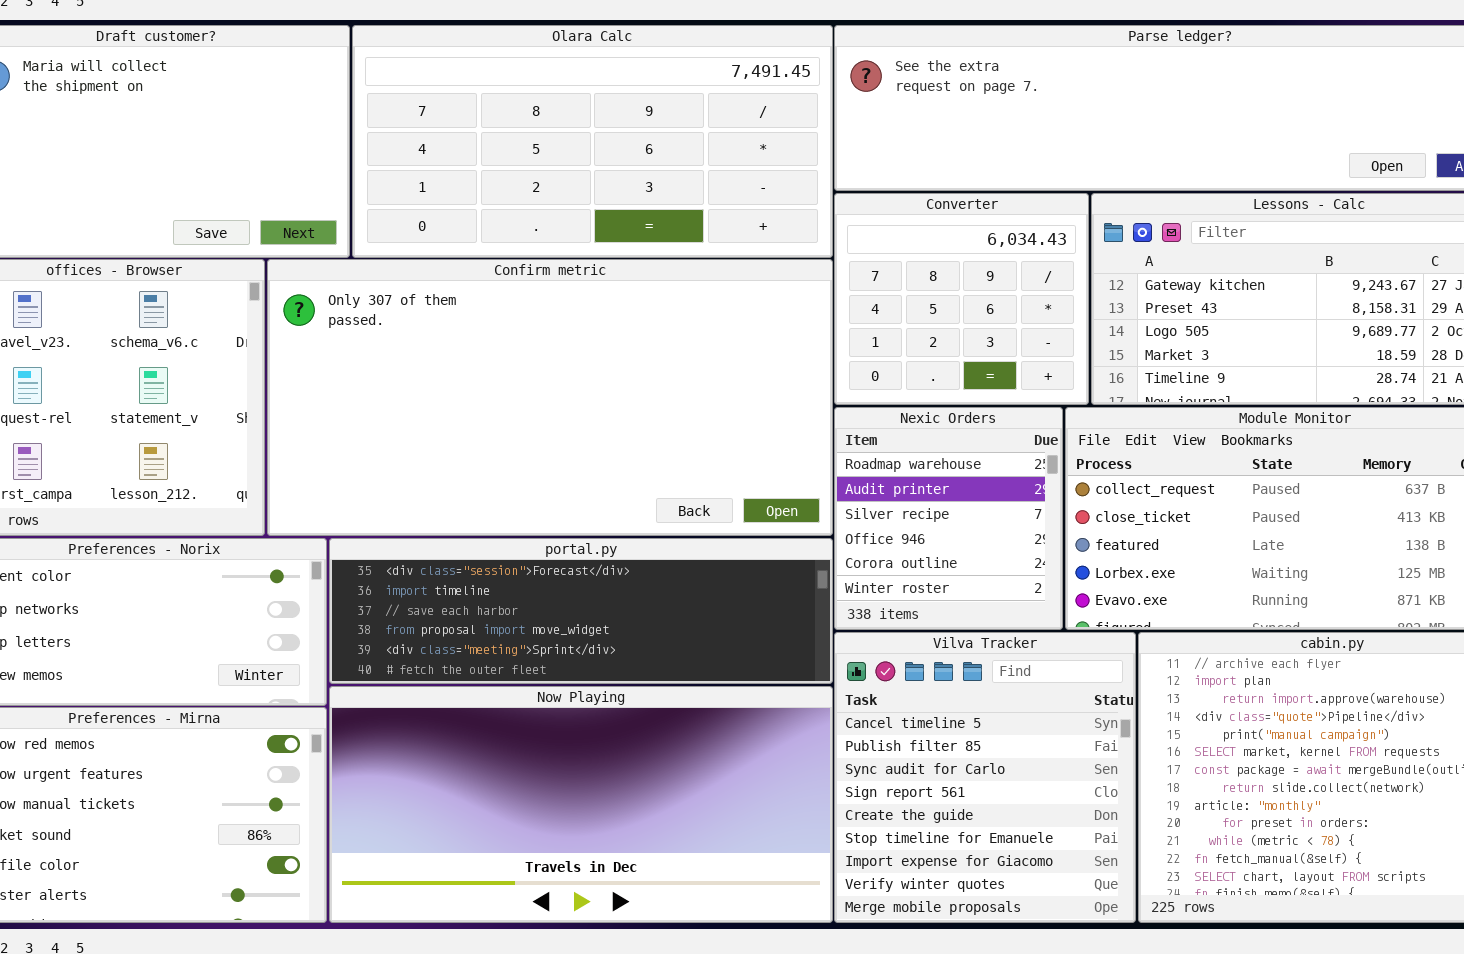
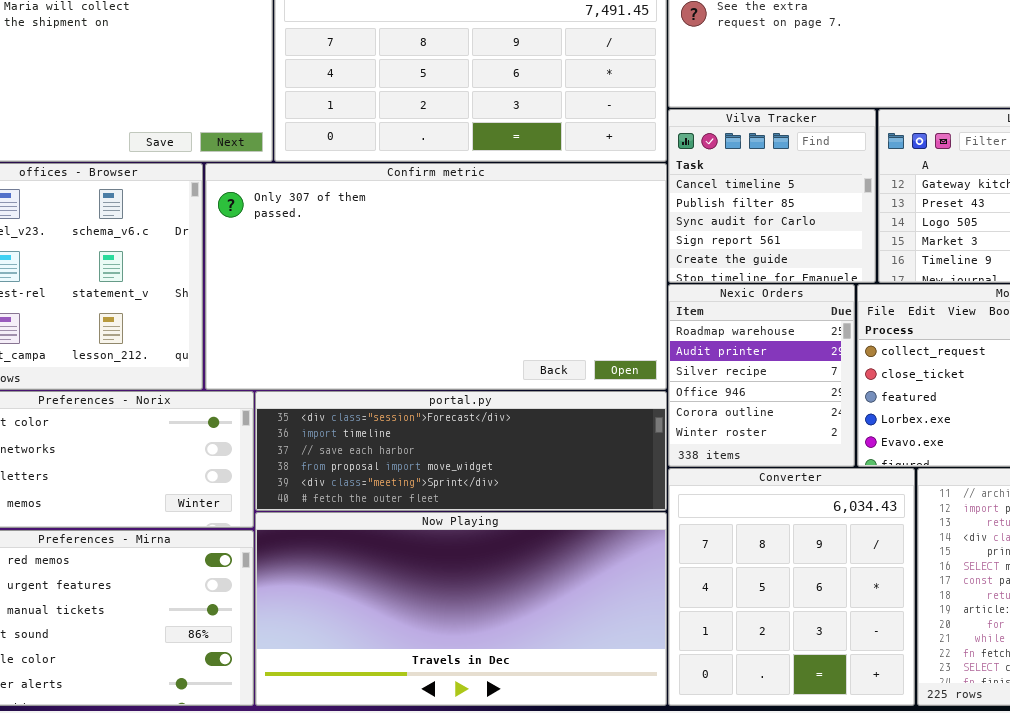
Converter: [834,193,1089,405] -> [668,468,915,706], moved, resized
Vilva Tracker: [834,632,1136,923] -> [668,109,876,283], moved, resized

